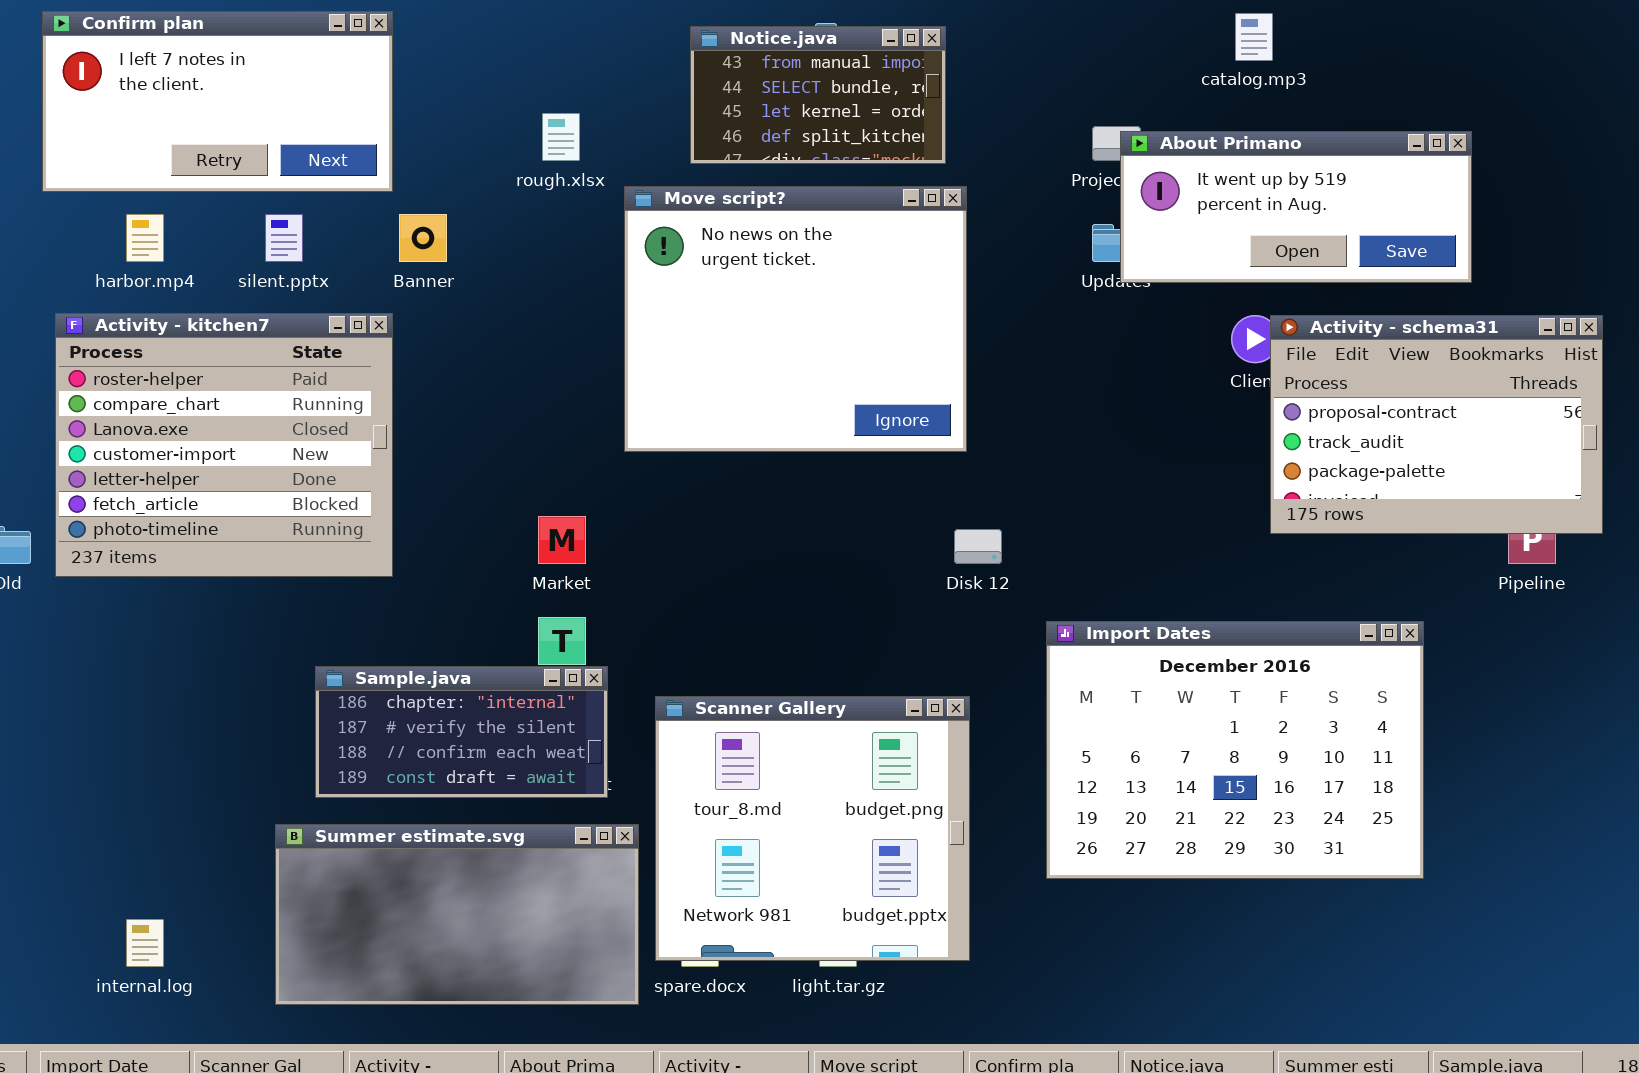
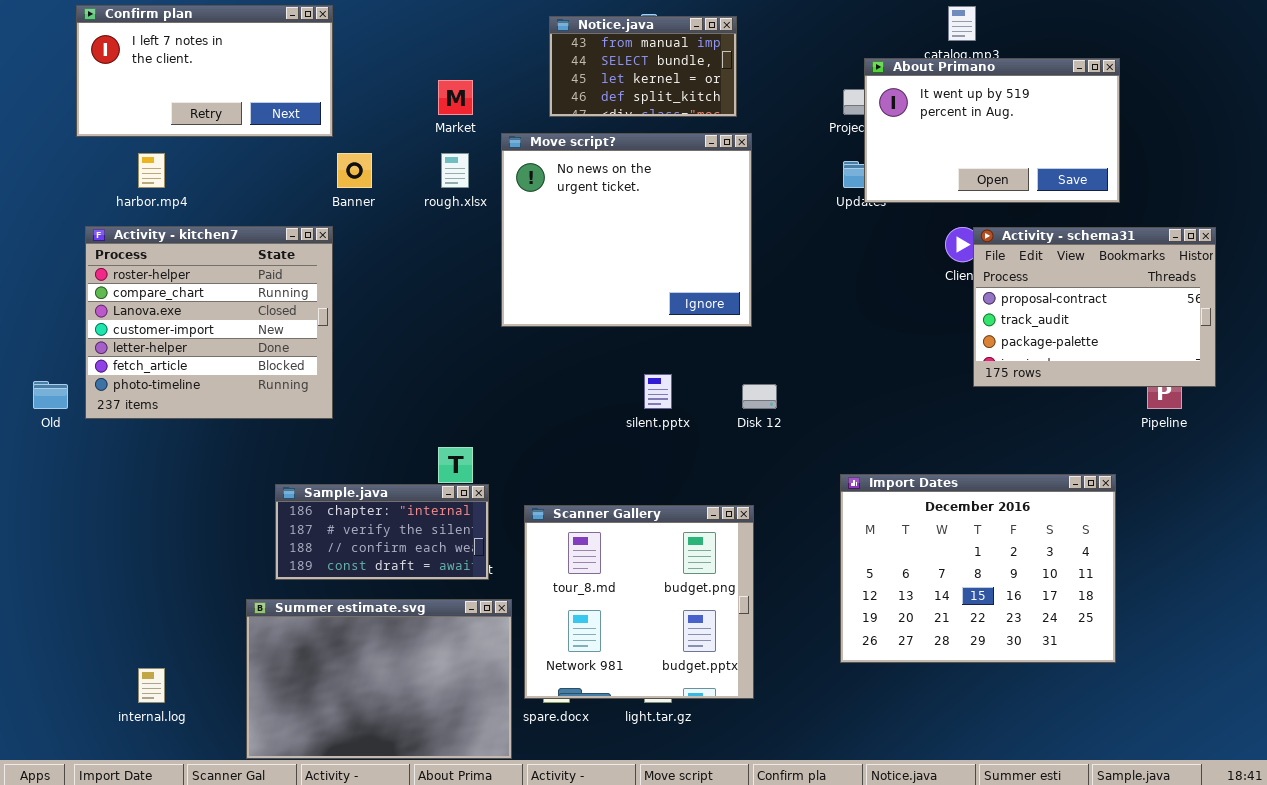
rough.xlsx: [542,113,580,161] -> [441,153,469,188], moved
About Primano: [1120,131,1472,283] -> [864,58,1120,203], resized
silent.pptx: [265,214,303,262] -> [644,374,672,409], moved
Market: [538,516,586,564] -> [438,80,473,115], moved
Import Dates: [1046,621,1424,879] -> [840,474,1116,663], moved
Summer estimate.svg: [275,824,639,1005] -> [246,599,512,759], resized

